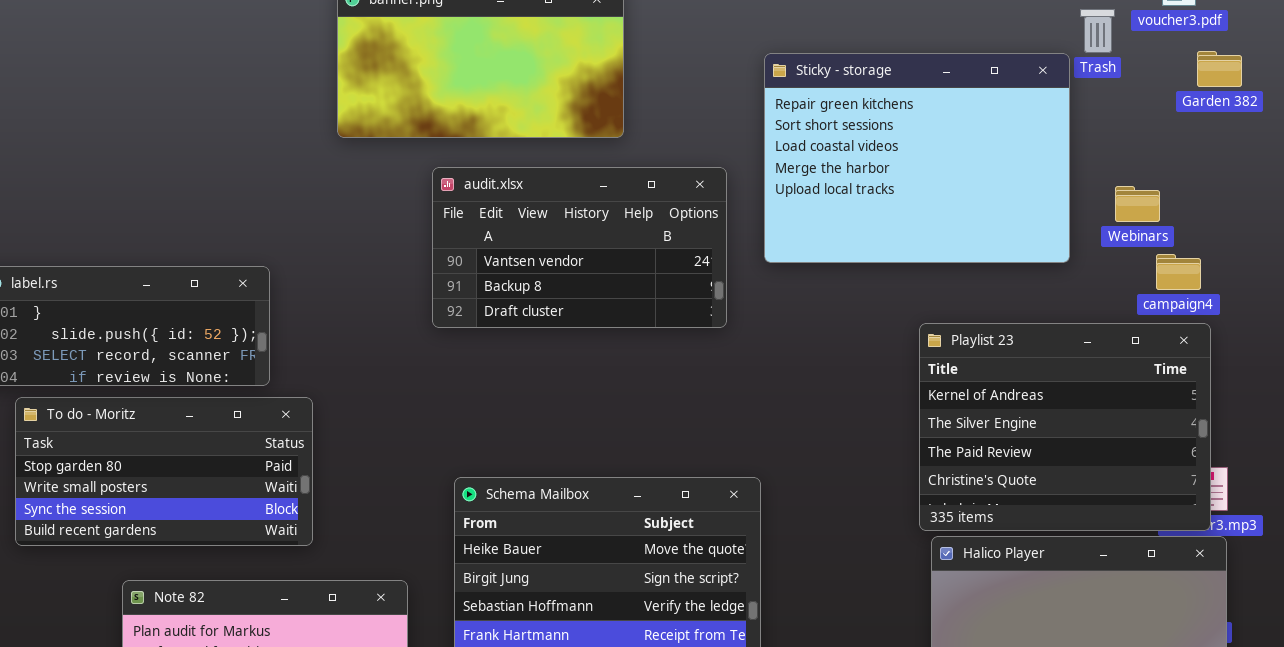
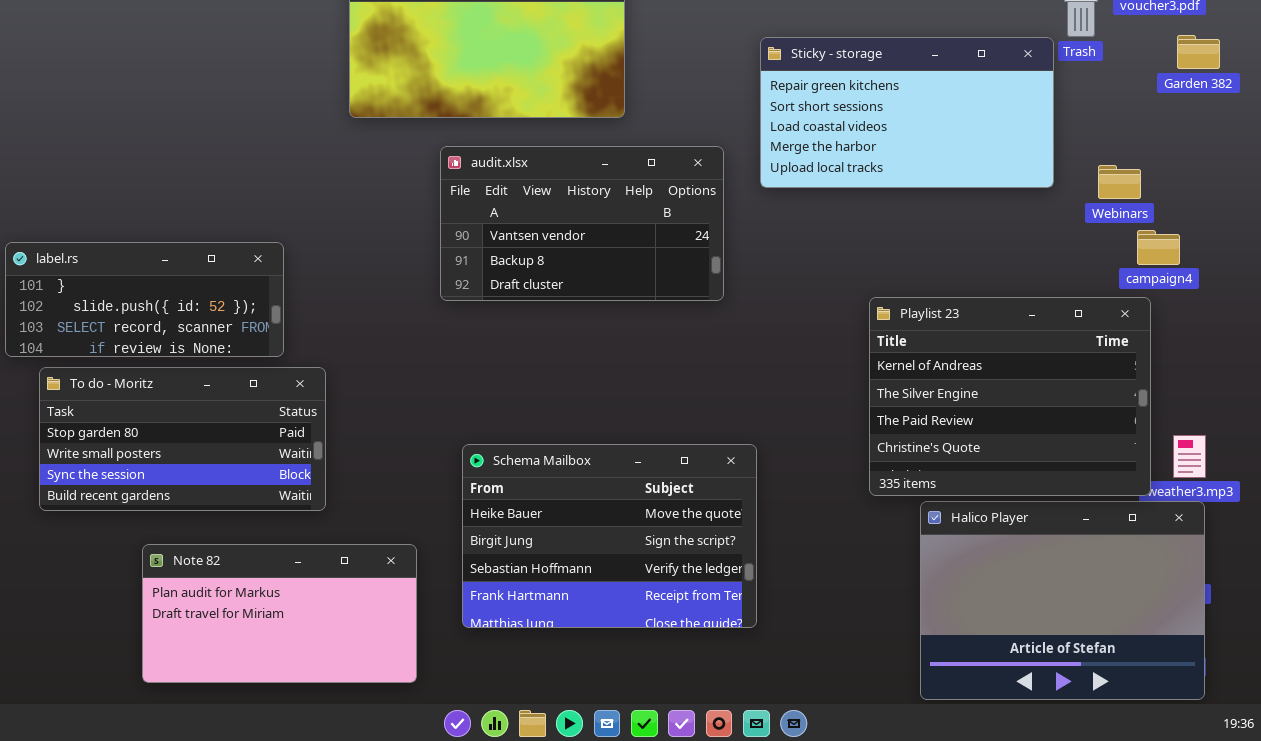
Sticky - storage: [764,53,1070,263] -> [760,37,1054,188], resized
Playlist 23: [919,323,1211,531] -> [869,297,1151,496], moved

